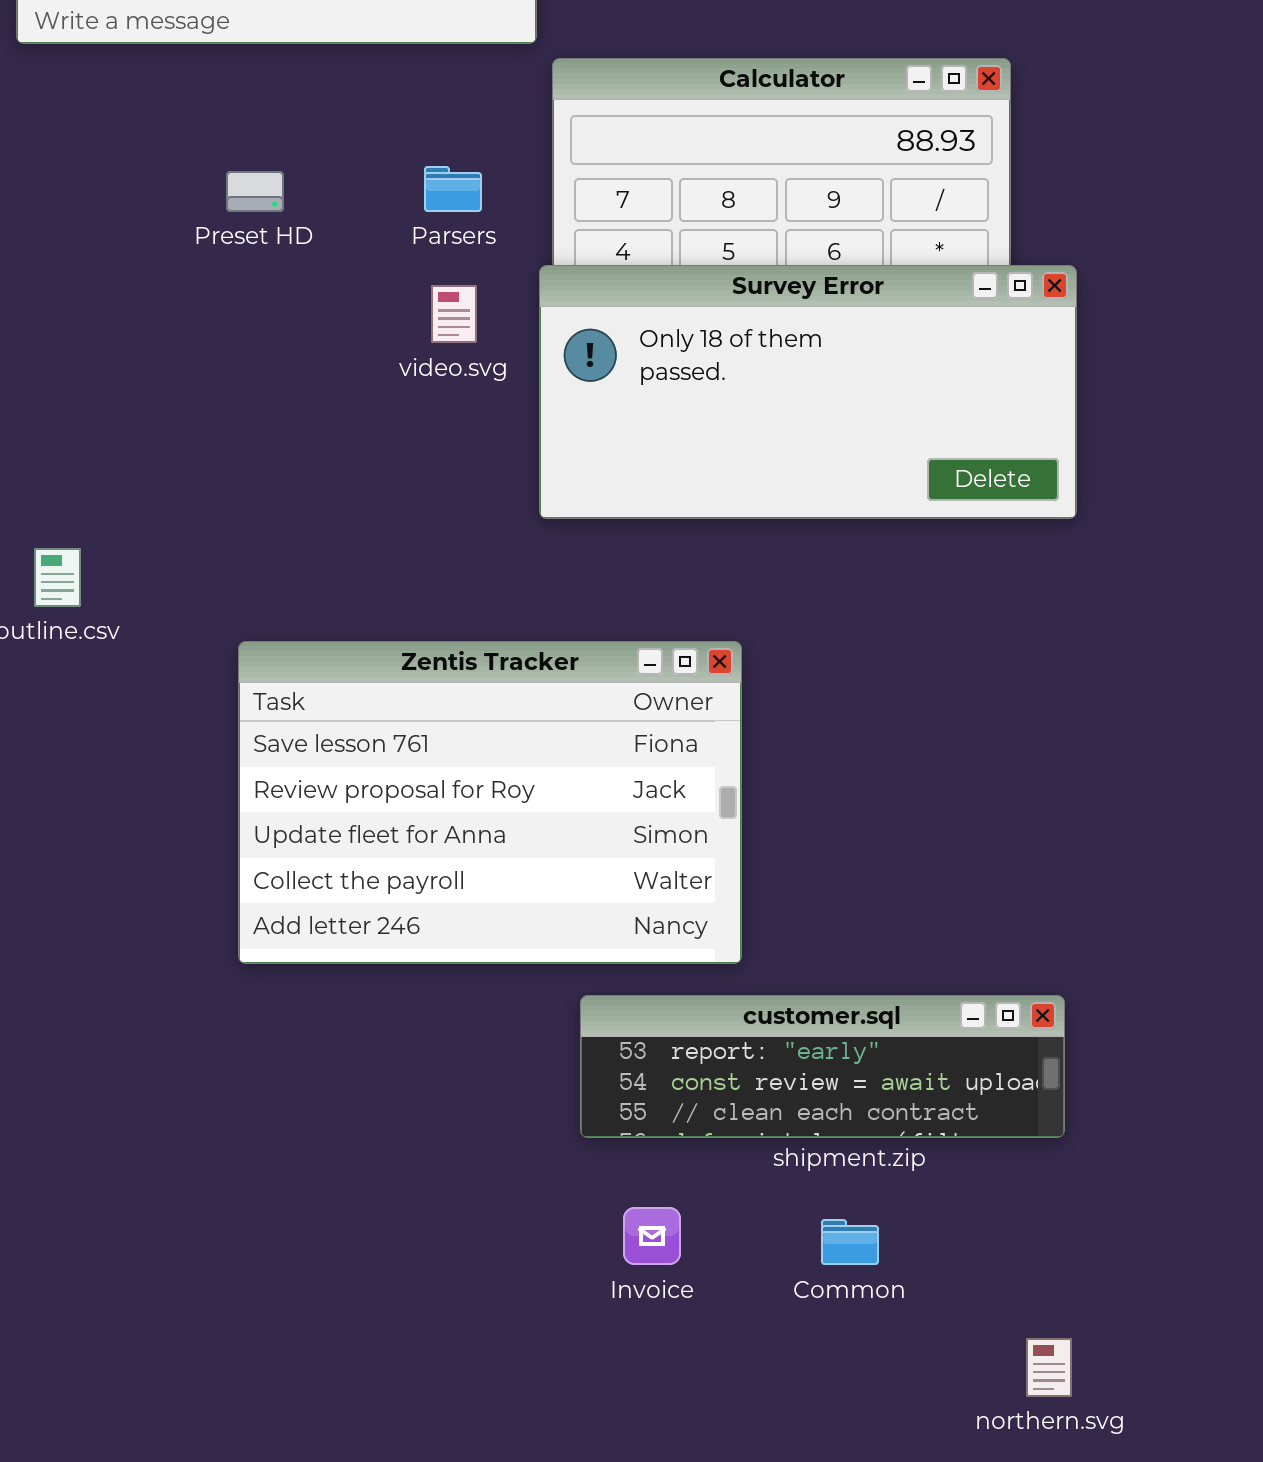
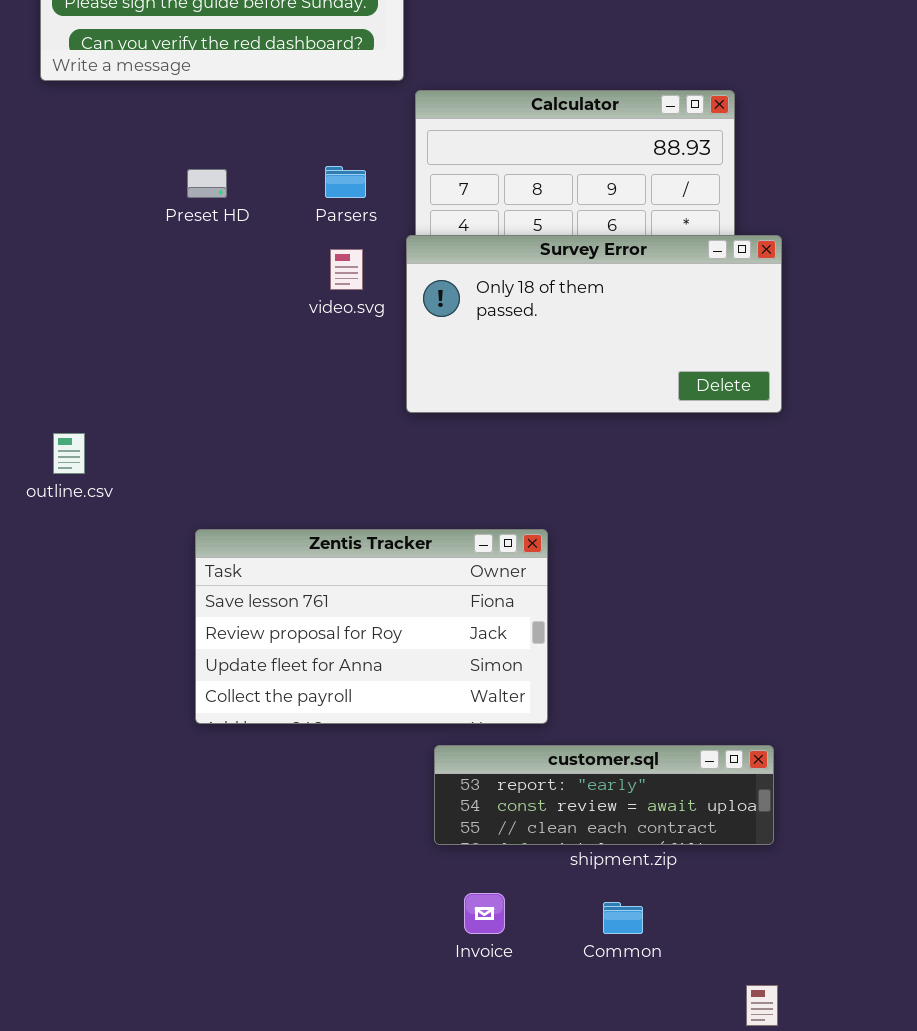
Zentis Tracker: [238,641,742,964] -> [195,529,548,724], resized

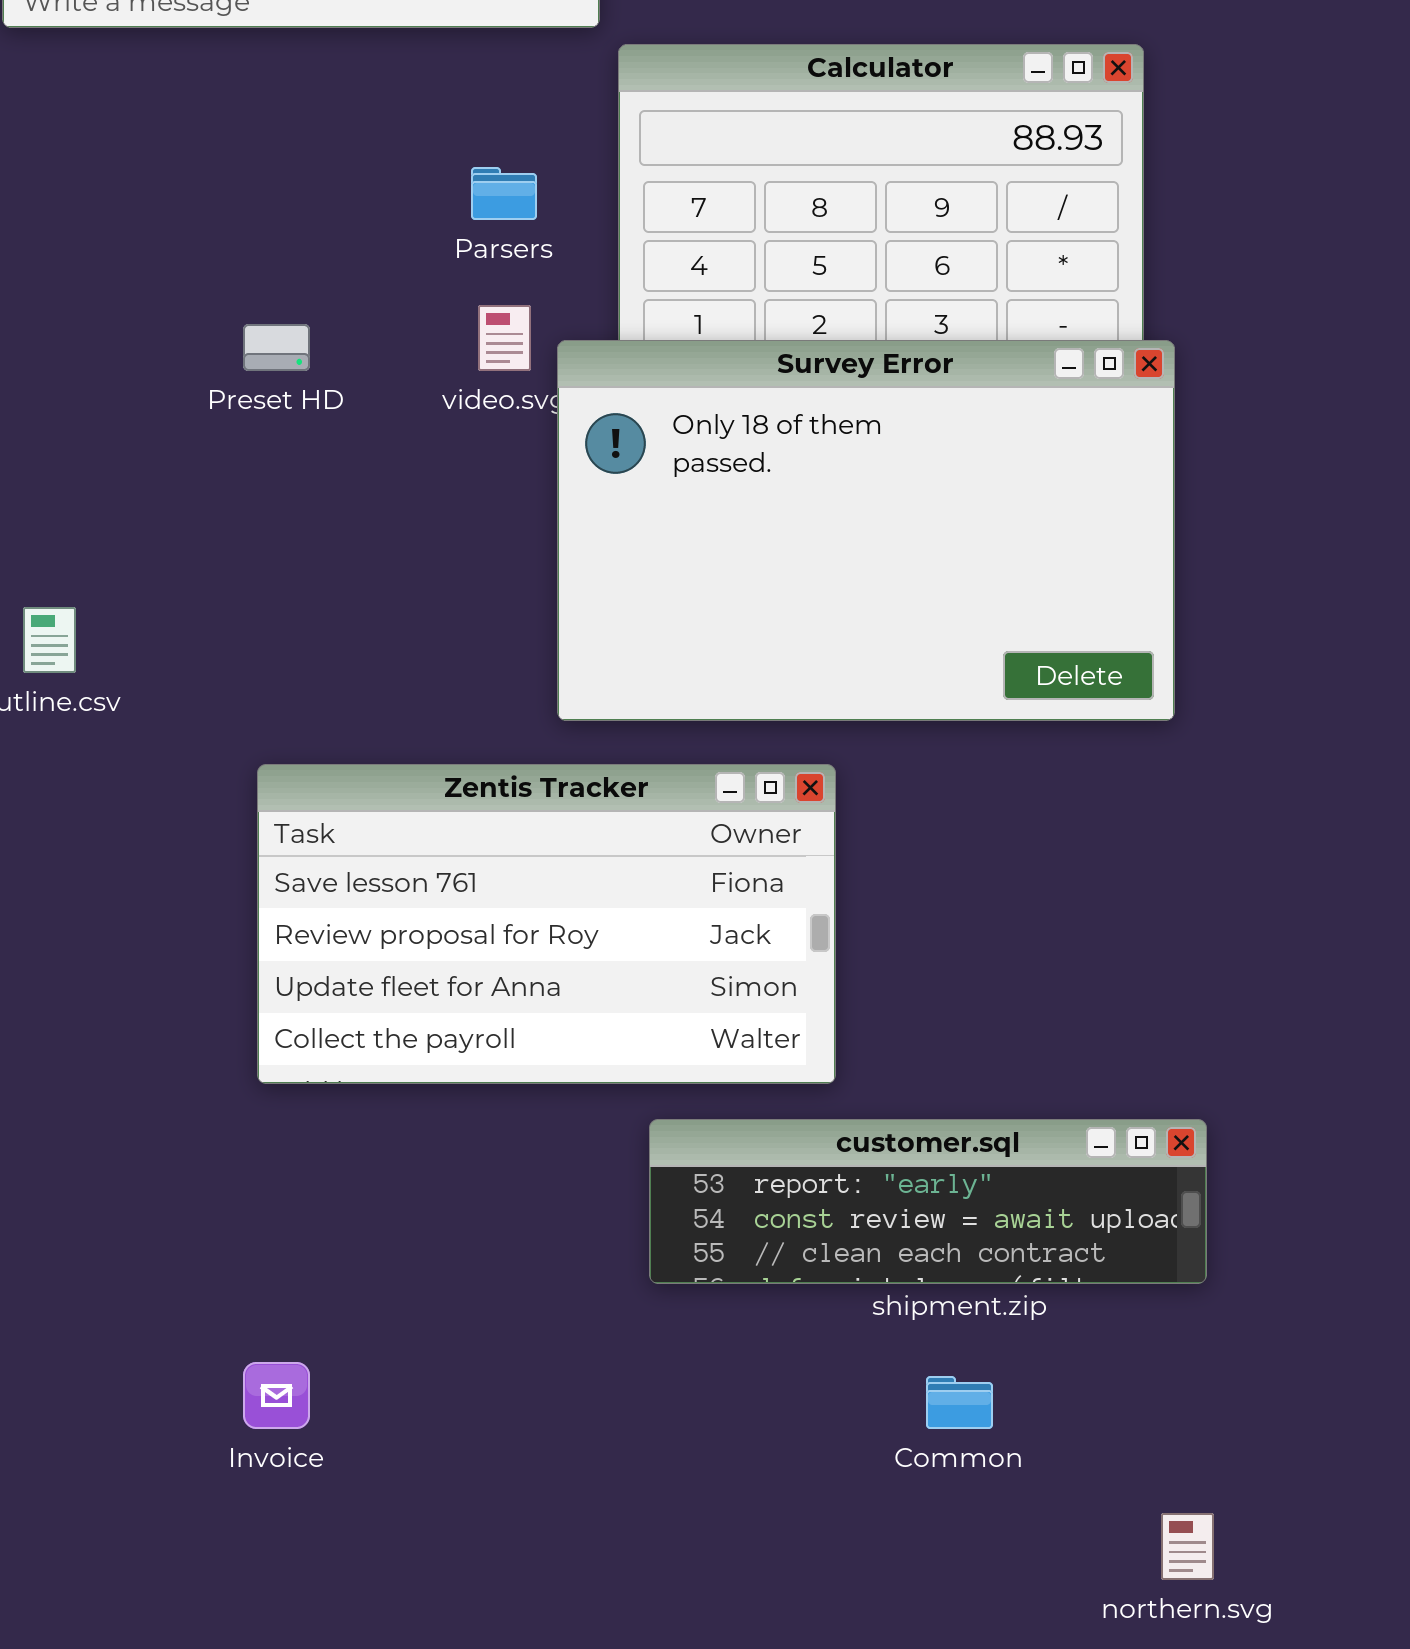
Preset HD: [187,169,227,198] -> [243,324,310,371], moved
Survey Error: [406,235,782,413] -> [557,340,1175,721], moved, resized
Invoice: [464,893,505,934] -> [243,1362,310,1429], moved

